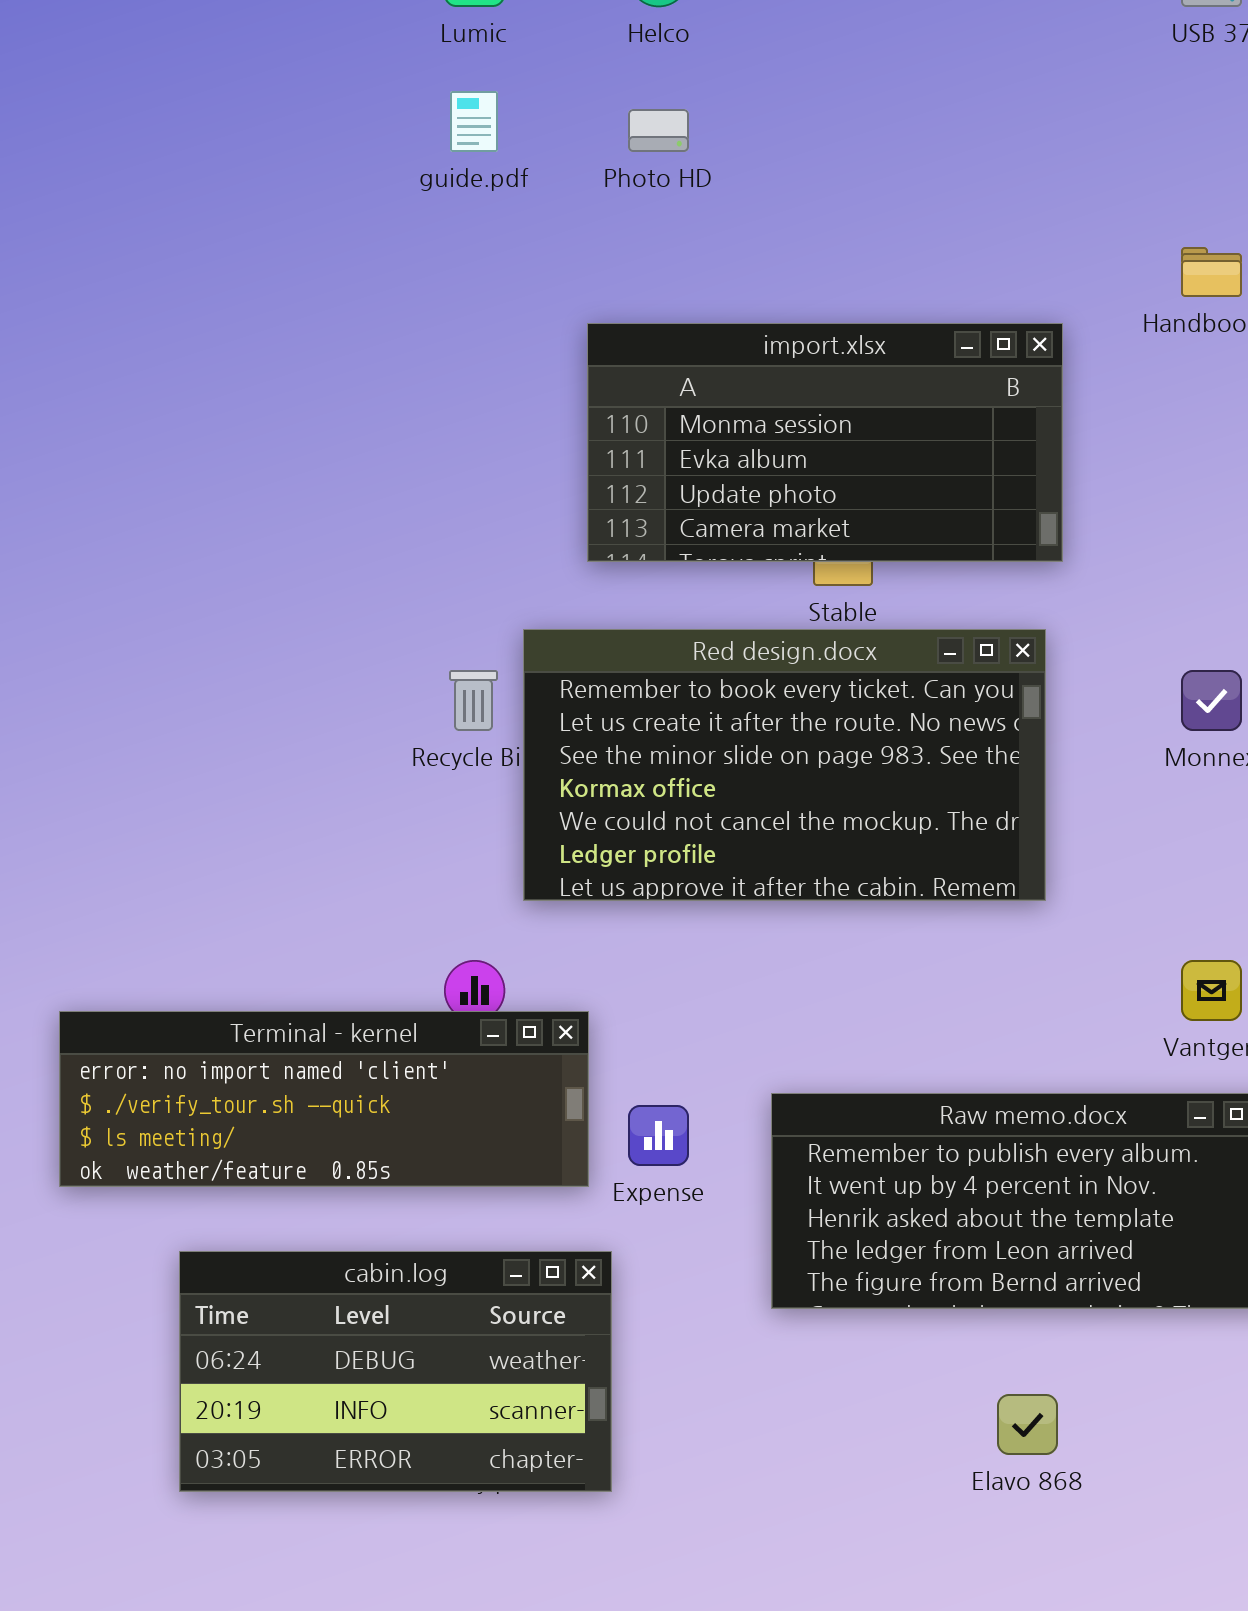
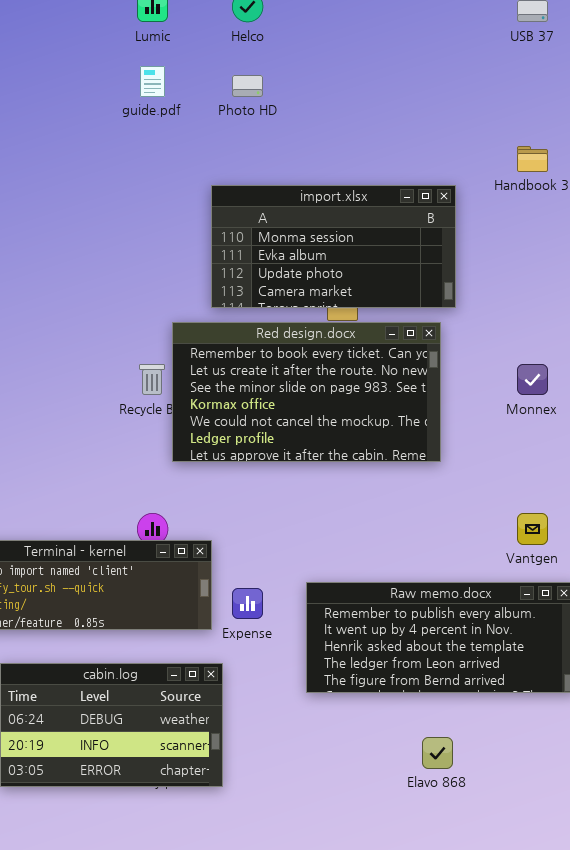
Red design.docx: [523,629,1046,901] -> [172,322,441,462], moved

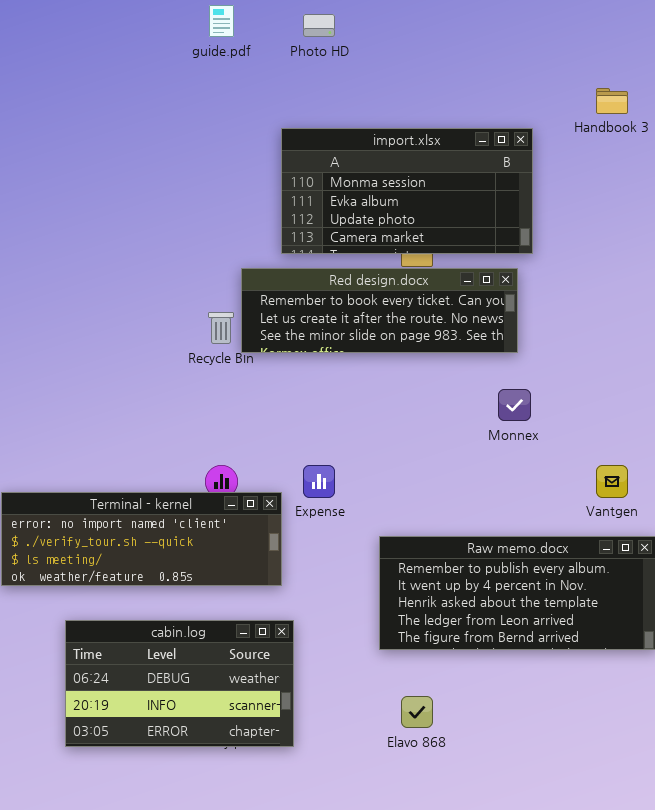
Red design.docx: [172,322,441,462] -> [241,268,518,353], resized
Monnex: [517,364,548,395] -> [498,389,531,421], moved
Expense: [232,588,263,619] -> [303,465,335,498], moved
Elavo 868: [422,737,453,769] -> [401,696,433,728], moved

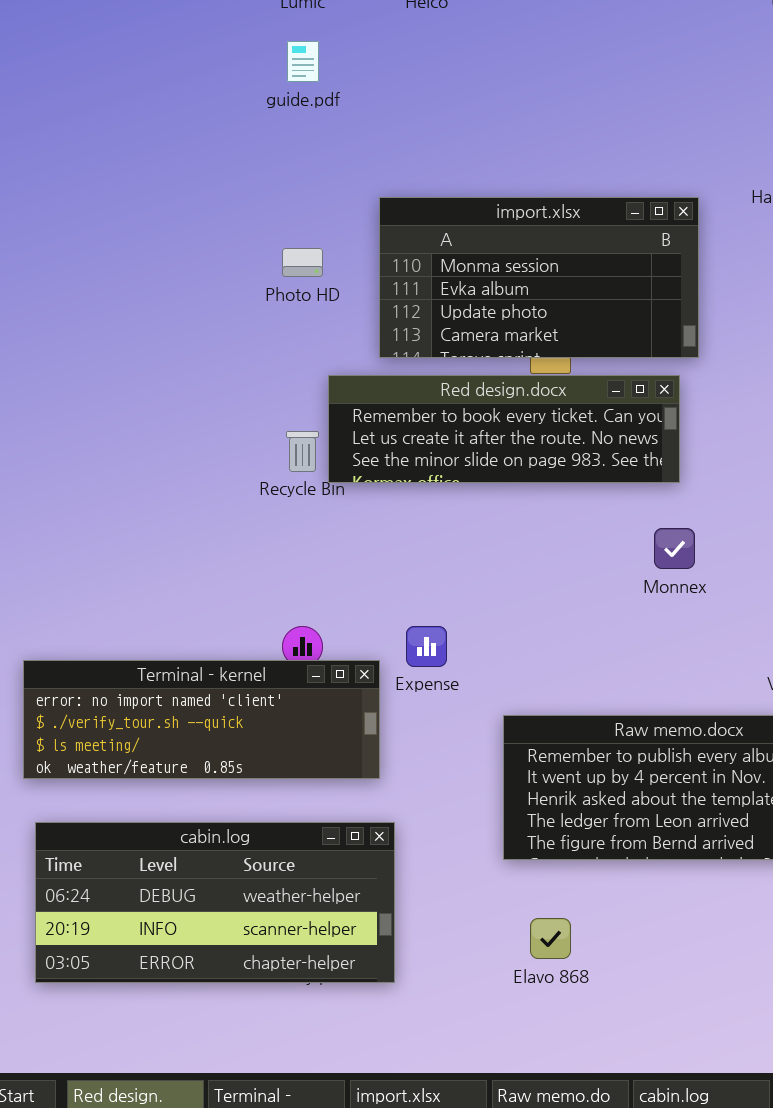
Photo HD: [303,14,335,37] -> [282,248,323,277], moved
cabin.log: [65,620,294,747] -> [35,822,395,983], resized

